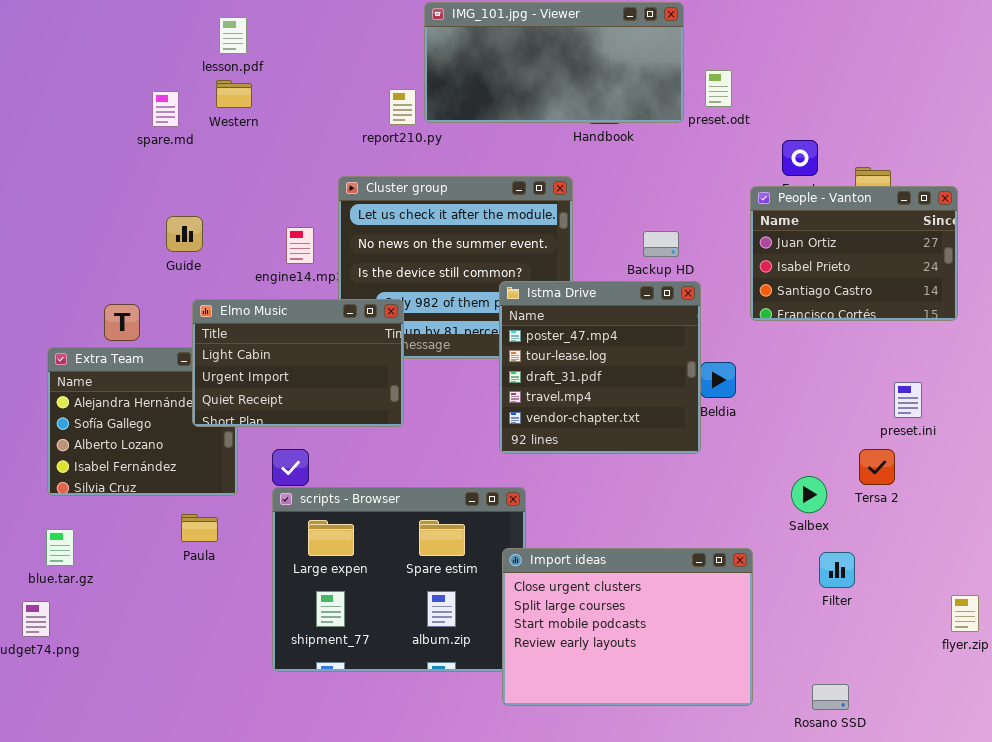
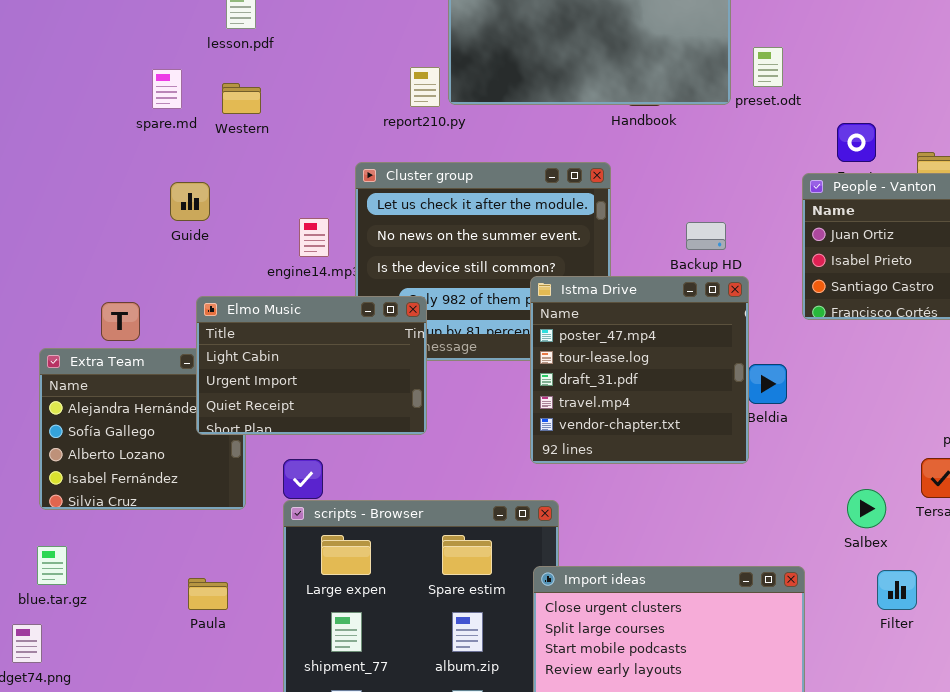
Western: [216,80,252,108] -> [222,83,261,114], moved
Guide: [166,216,203,252] -> [170,182,210,221], moved
Paula: [181,514,218,542] -> [188,578,228,610], moved

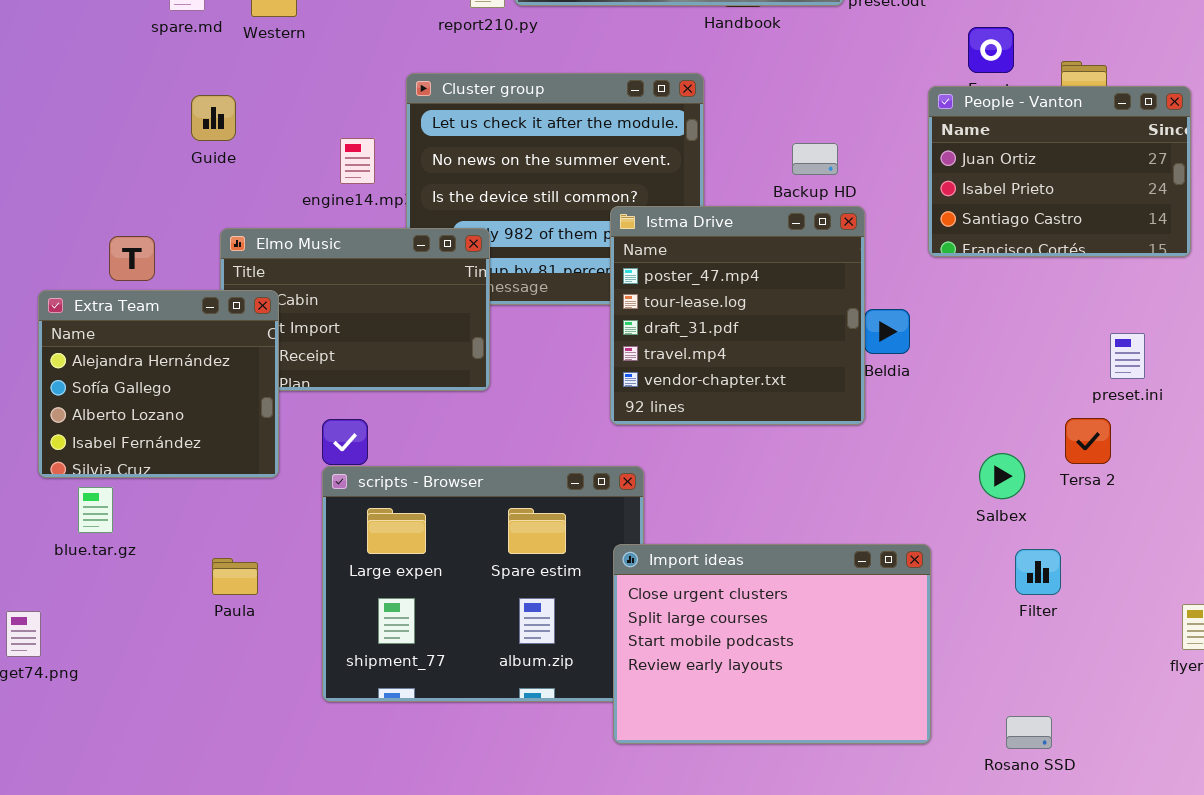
Extra Team: [39,348,246,510] -> [38,290,279,478], raised
blue.tar.gz: [37,546,67,585] -> [78,487,113,533], moved

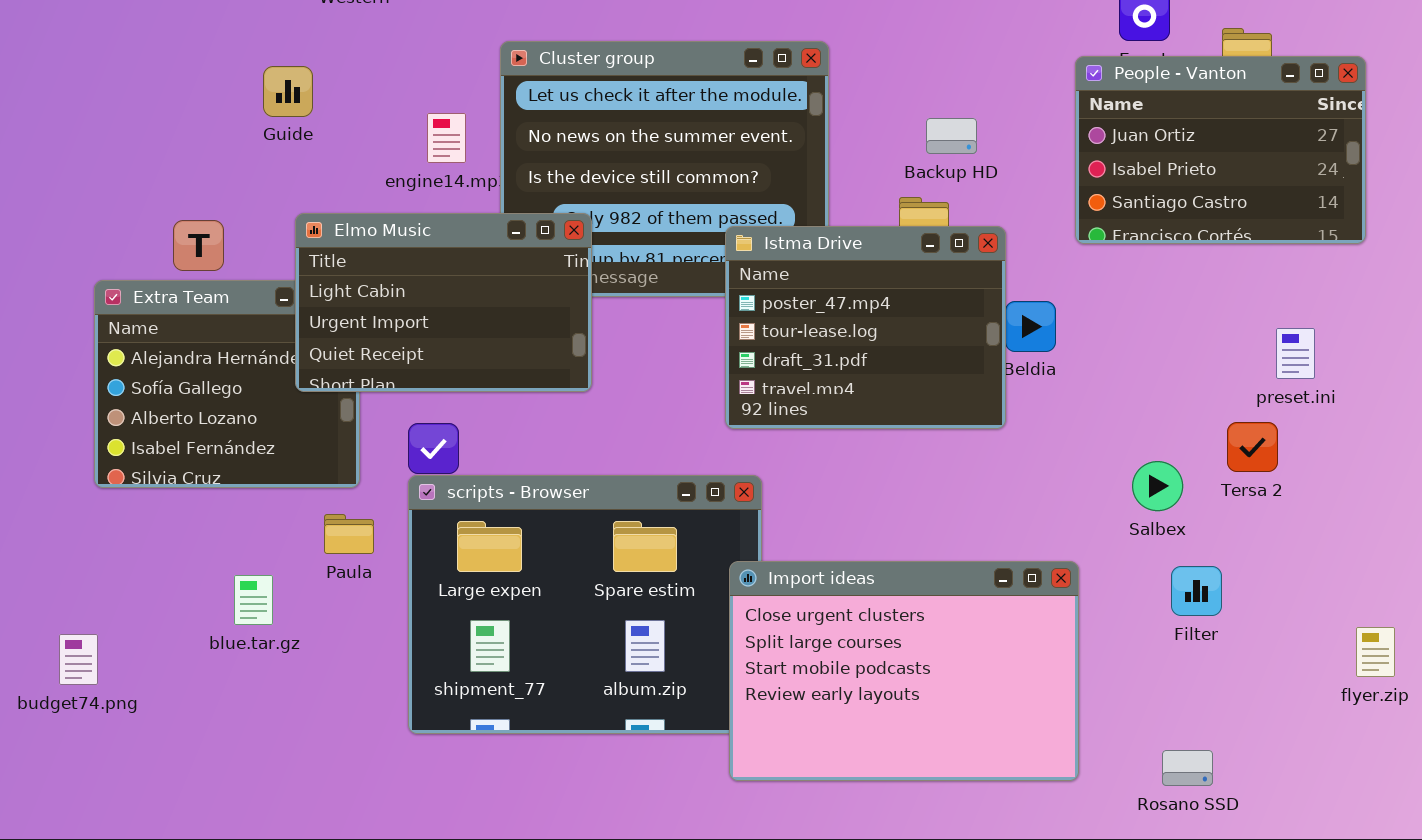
Istma Drive: [610,206,865,425] -> [725,226,1006,429], resized
Elmo Music: [220,228,490,391] -> [295,213,592,392], raised
blue.tar.gz: [78,487,113,533] -> [234,575,273,625], moved
Paula: [212,558,258,595] -> [324,514,374,554], moved

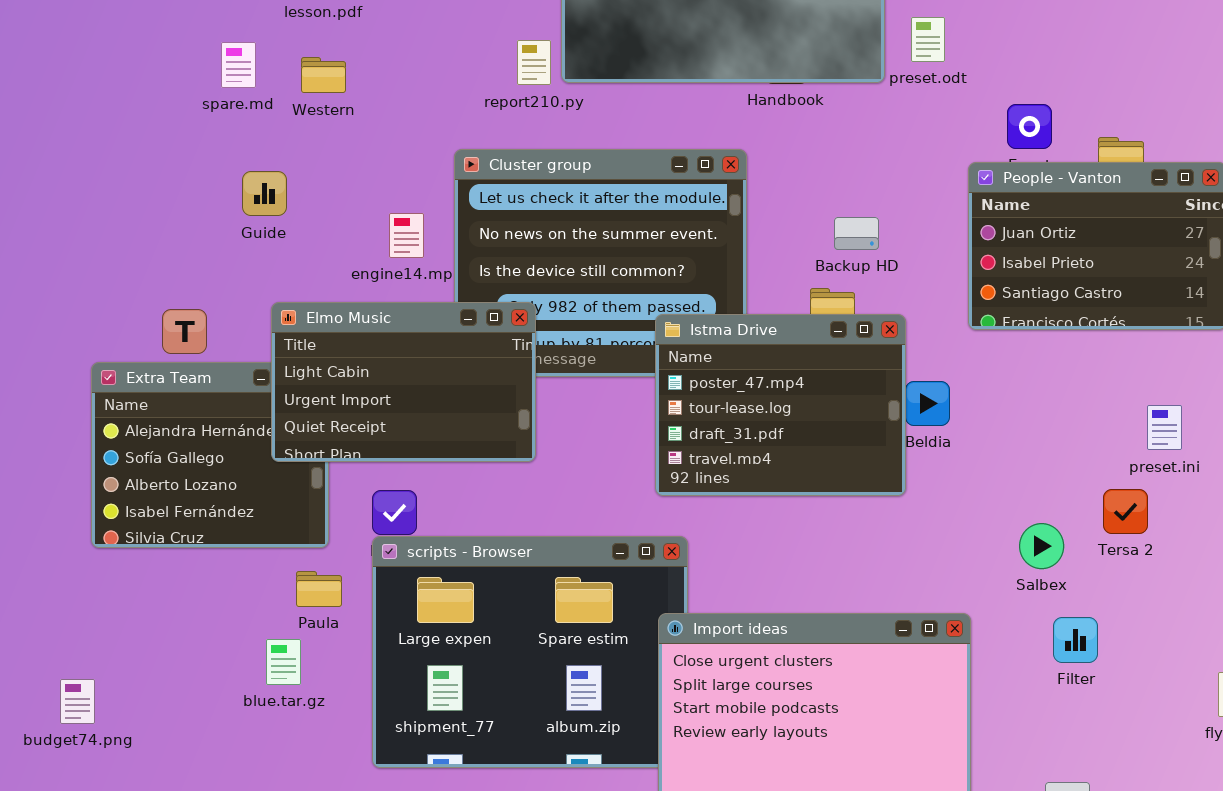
blue.tar.gz: [234,575,273,625] -> [266,639,301,685], moved

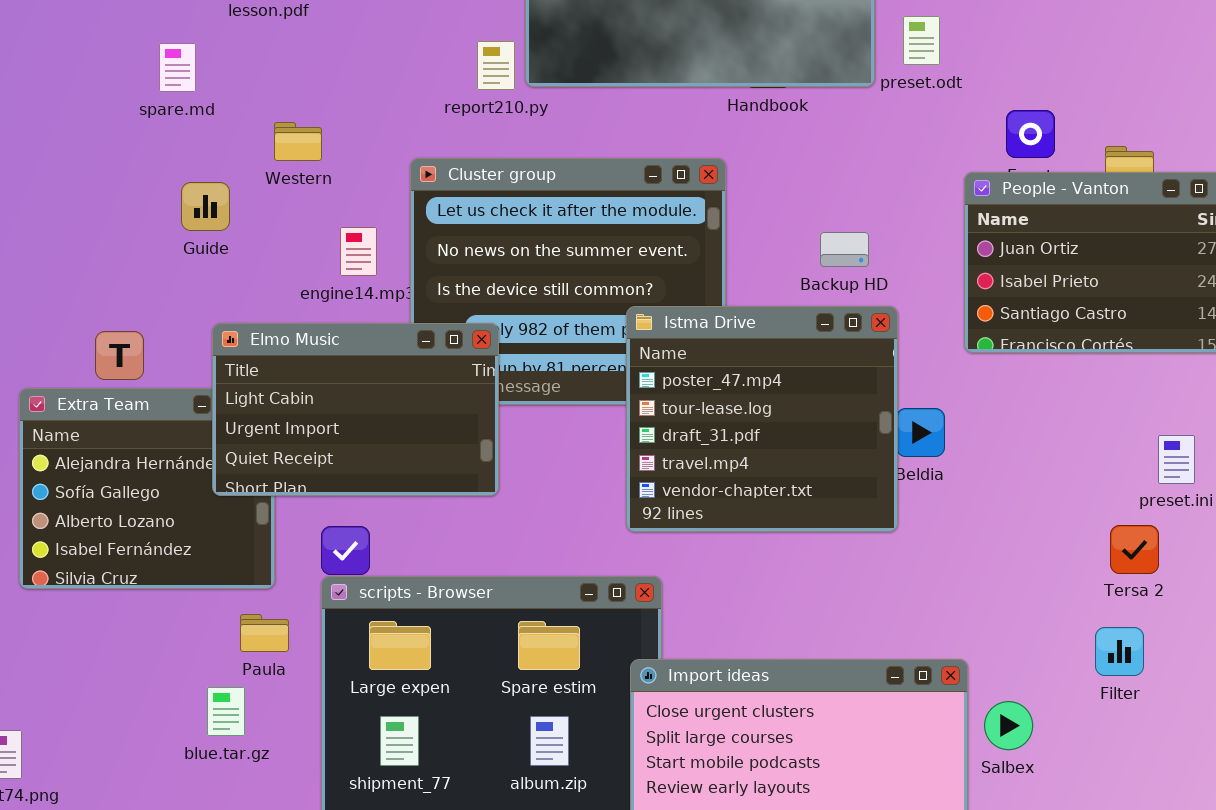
Western: [301,57,346,93] -> [274,122,322,161], moved
Istma Drive: [655,314,906,496] -> [626,306,898,532], resized
Salbex: [1019,523,1064,569] -> [984,701,1033,750], moved
Filter: [1053,617,1098,663] -> [1095,627,1144,676], moved

